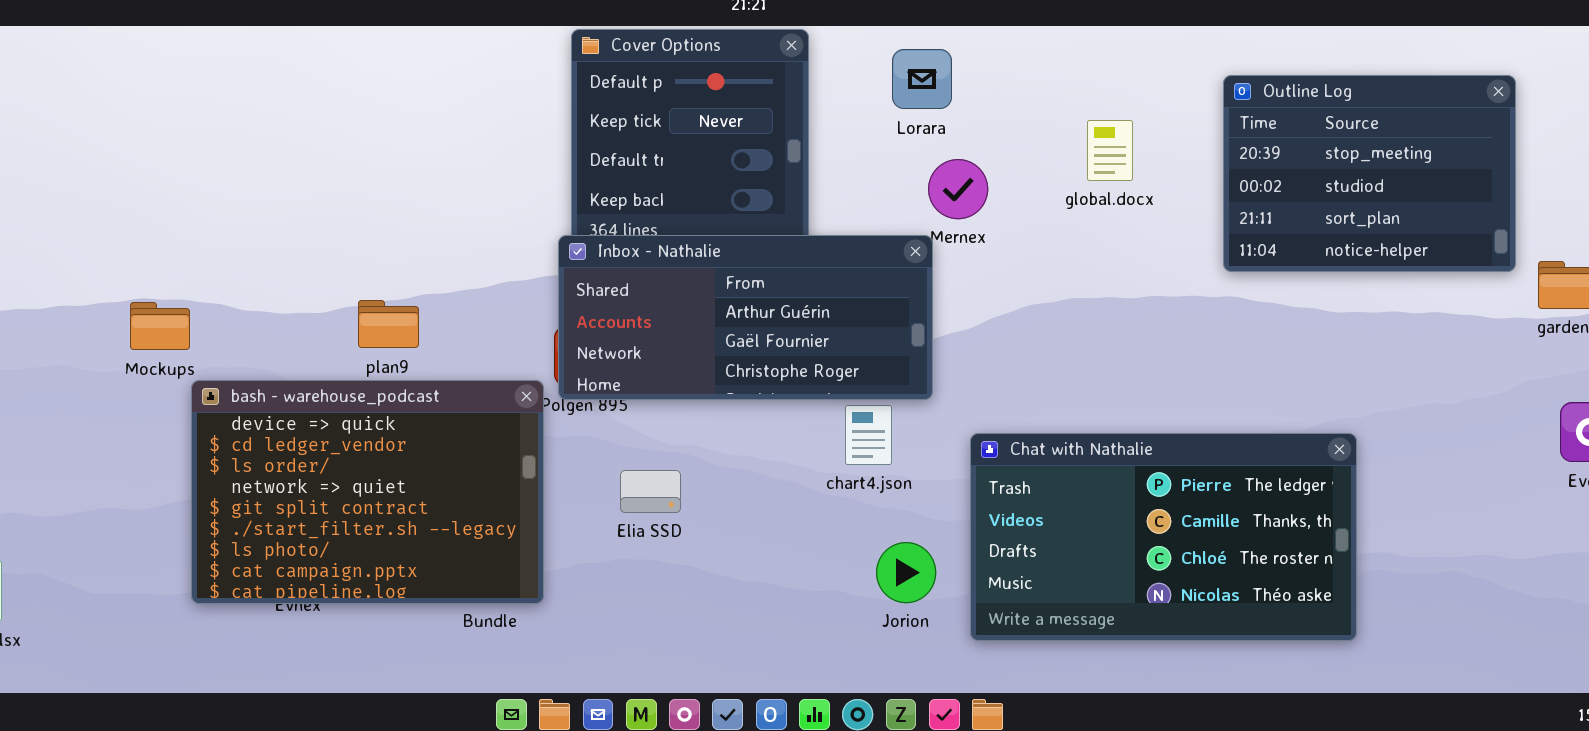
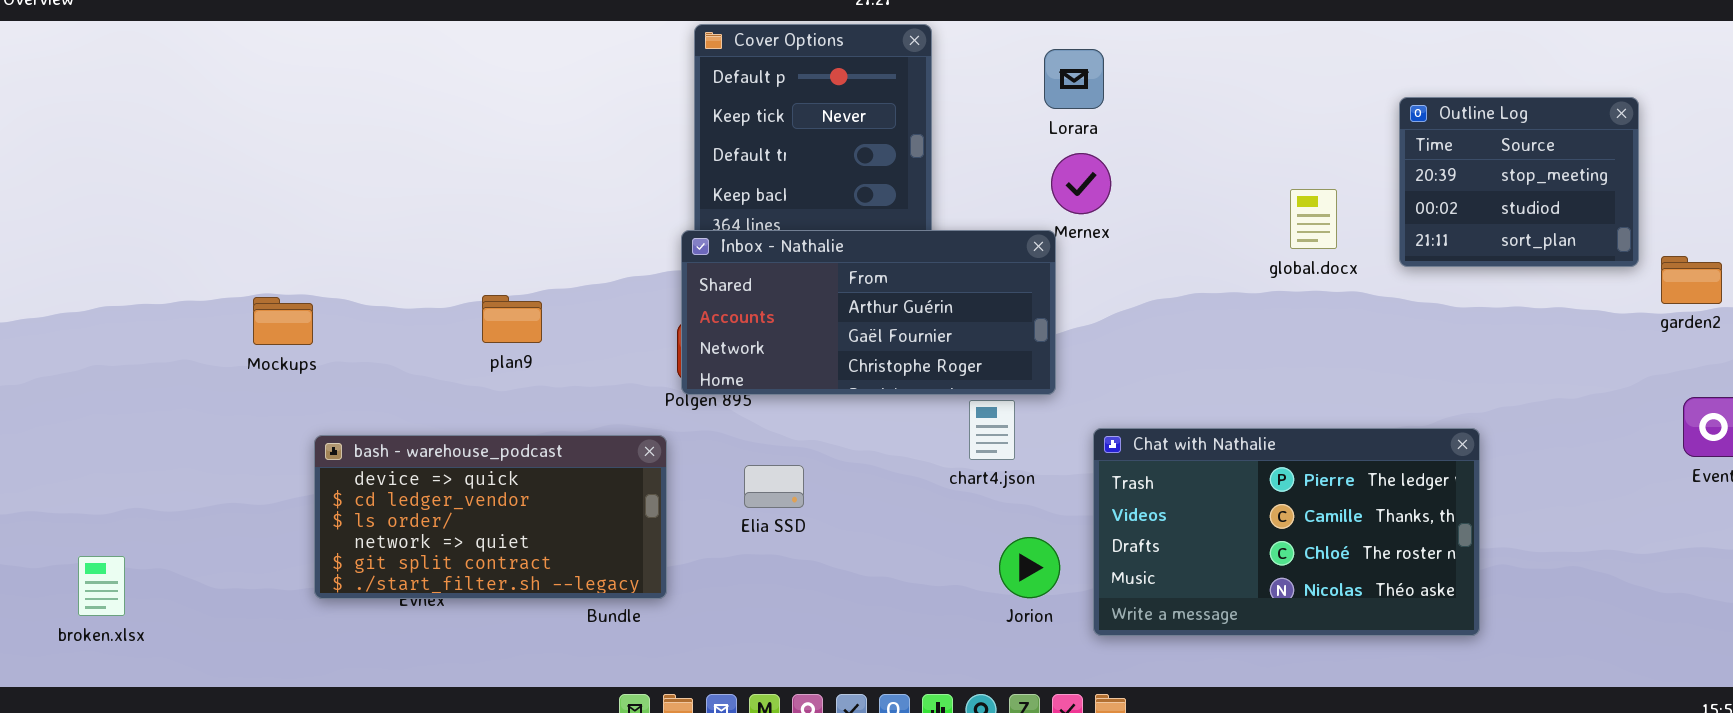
Lorara: [892,49,952,109] -> [1044,49,1104,109], moved
Outline Log: [1223,75,1516,272] -> [1399,97,1639,267], resized
global.docx: [1087,120,1133,181] -> [1290,189,1337,249], moved
bash - warehouse_podcast: [191,380,544,604] -> [314,435,667,599], resized

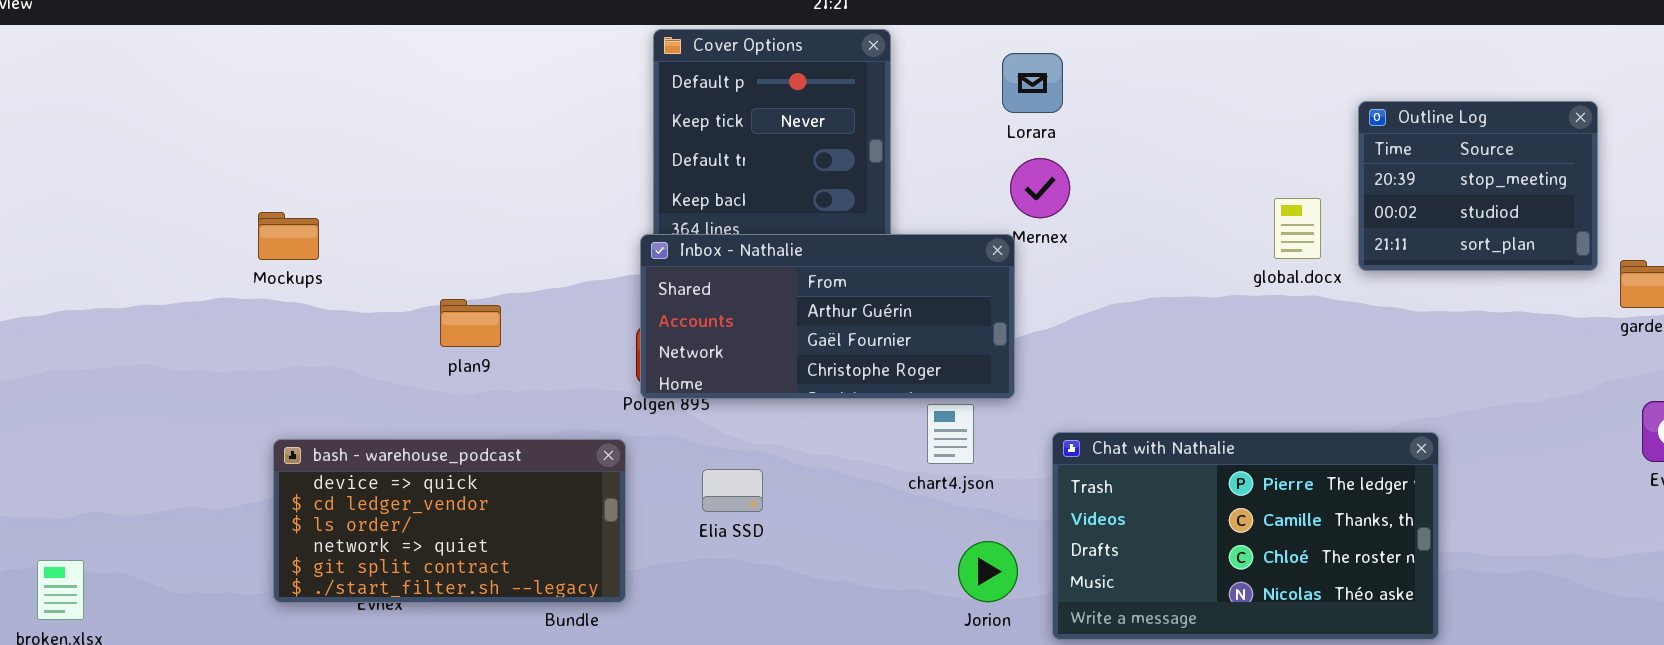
global.docx: [1290,189,1337,249] -> [1274,198,1321,259], moved
Mockups: [253,297,313,345] -> [258,212,319,260], moved

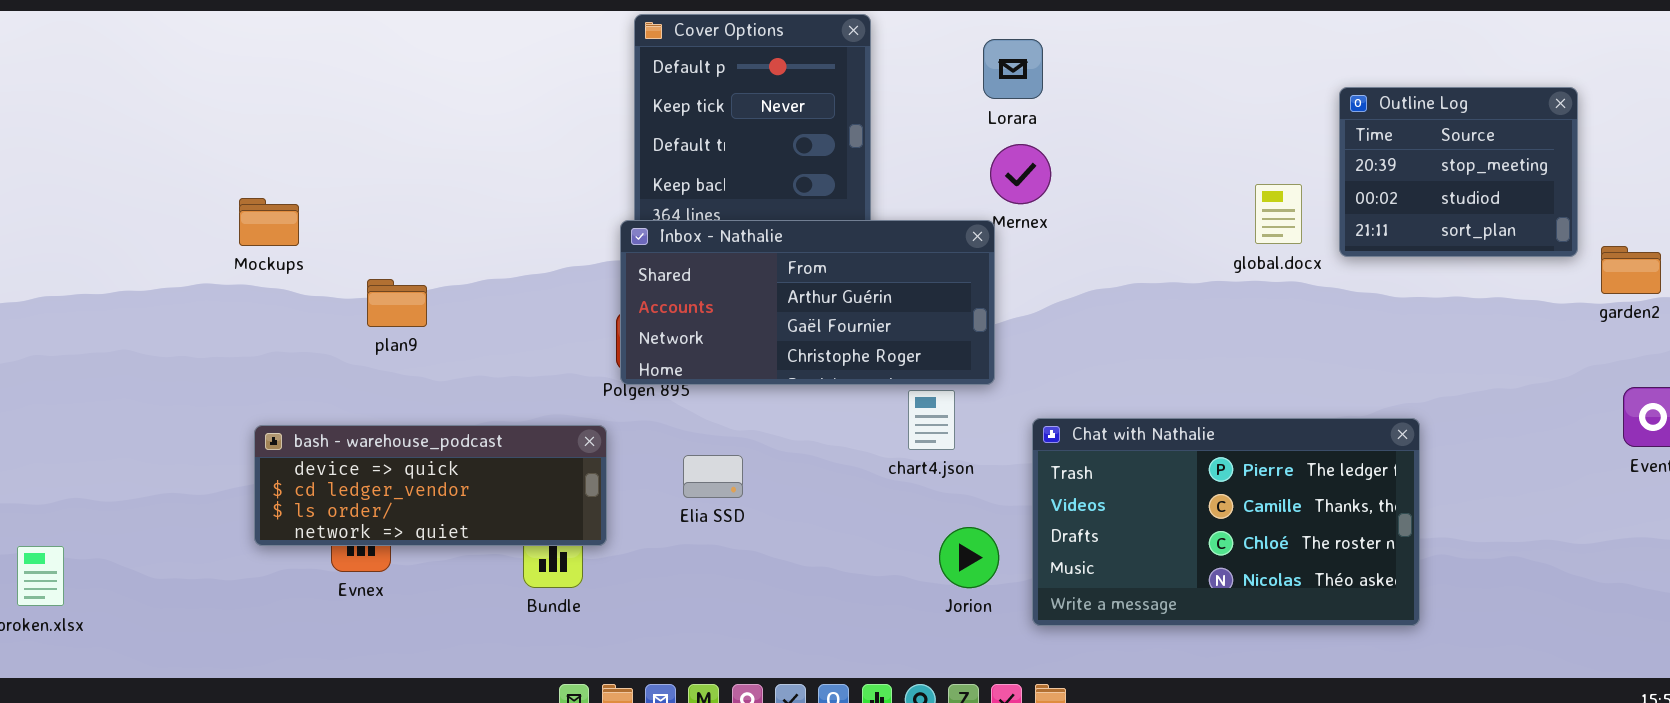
plan9: [440,299,501,347] -> [367,279,427,327], moved
bash - warehouse_podcast: [273,439,626,603] -> [254,425,607,546], resized

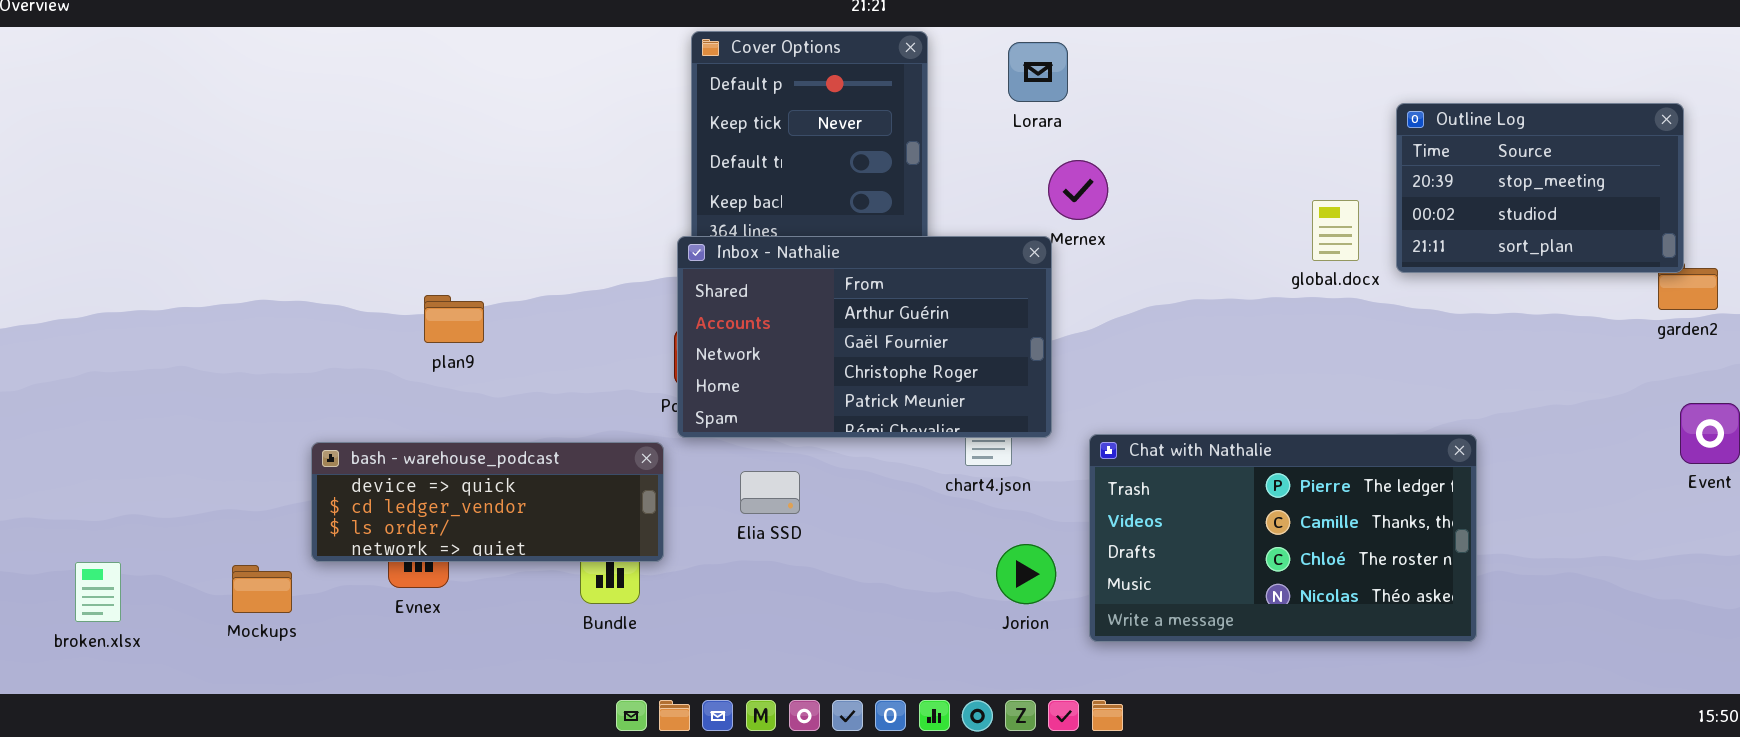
Lorara: [983,39,1043,99] -> [1008,42,1068,102], moved
Outline Log: [1339,87,1578,257] -> [1396,103,1684,273], resized
Mockups: [239,198,299,246] -> [232,565,292,613], moved
Inbox - Nathalie: [620,220,995,385] -> [677,236,1052,438], resized

